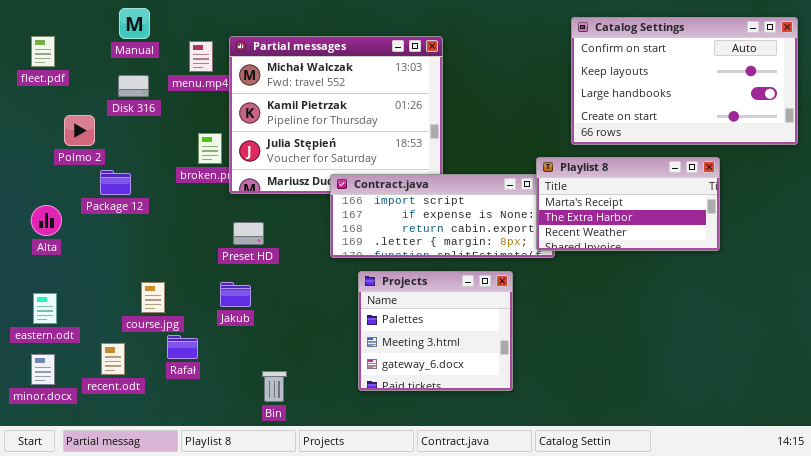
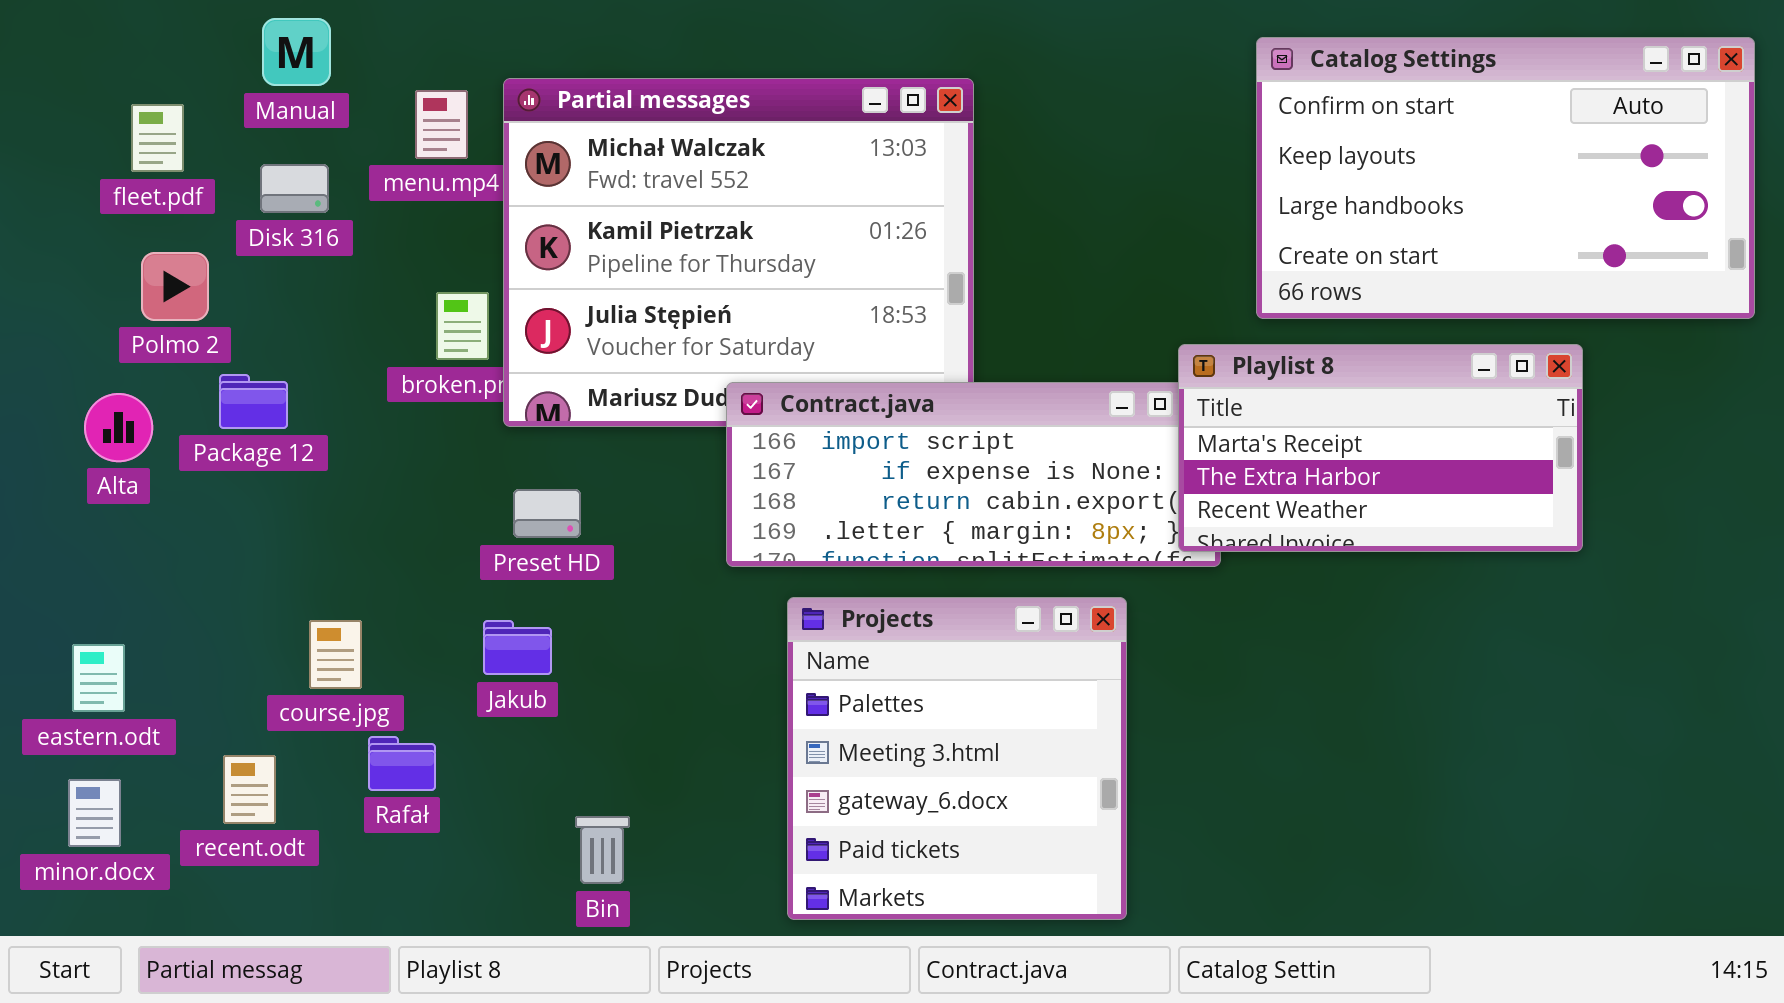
fleet.pdf: [31,36,55,67] -> [131,104,184,172], moved
Alta: [31,205,62,236] -> [84,393,153,462], moved
Projects: [358,271,513,391] -> [787,597,1127,920], resized

